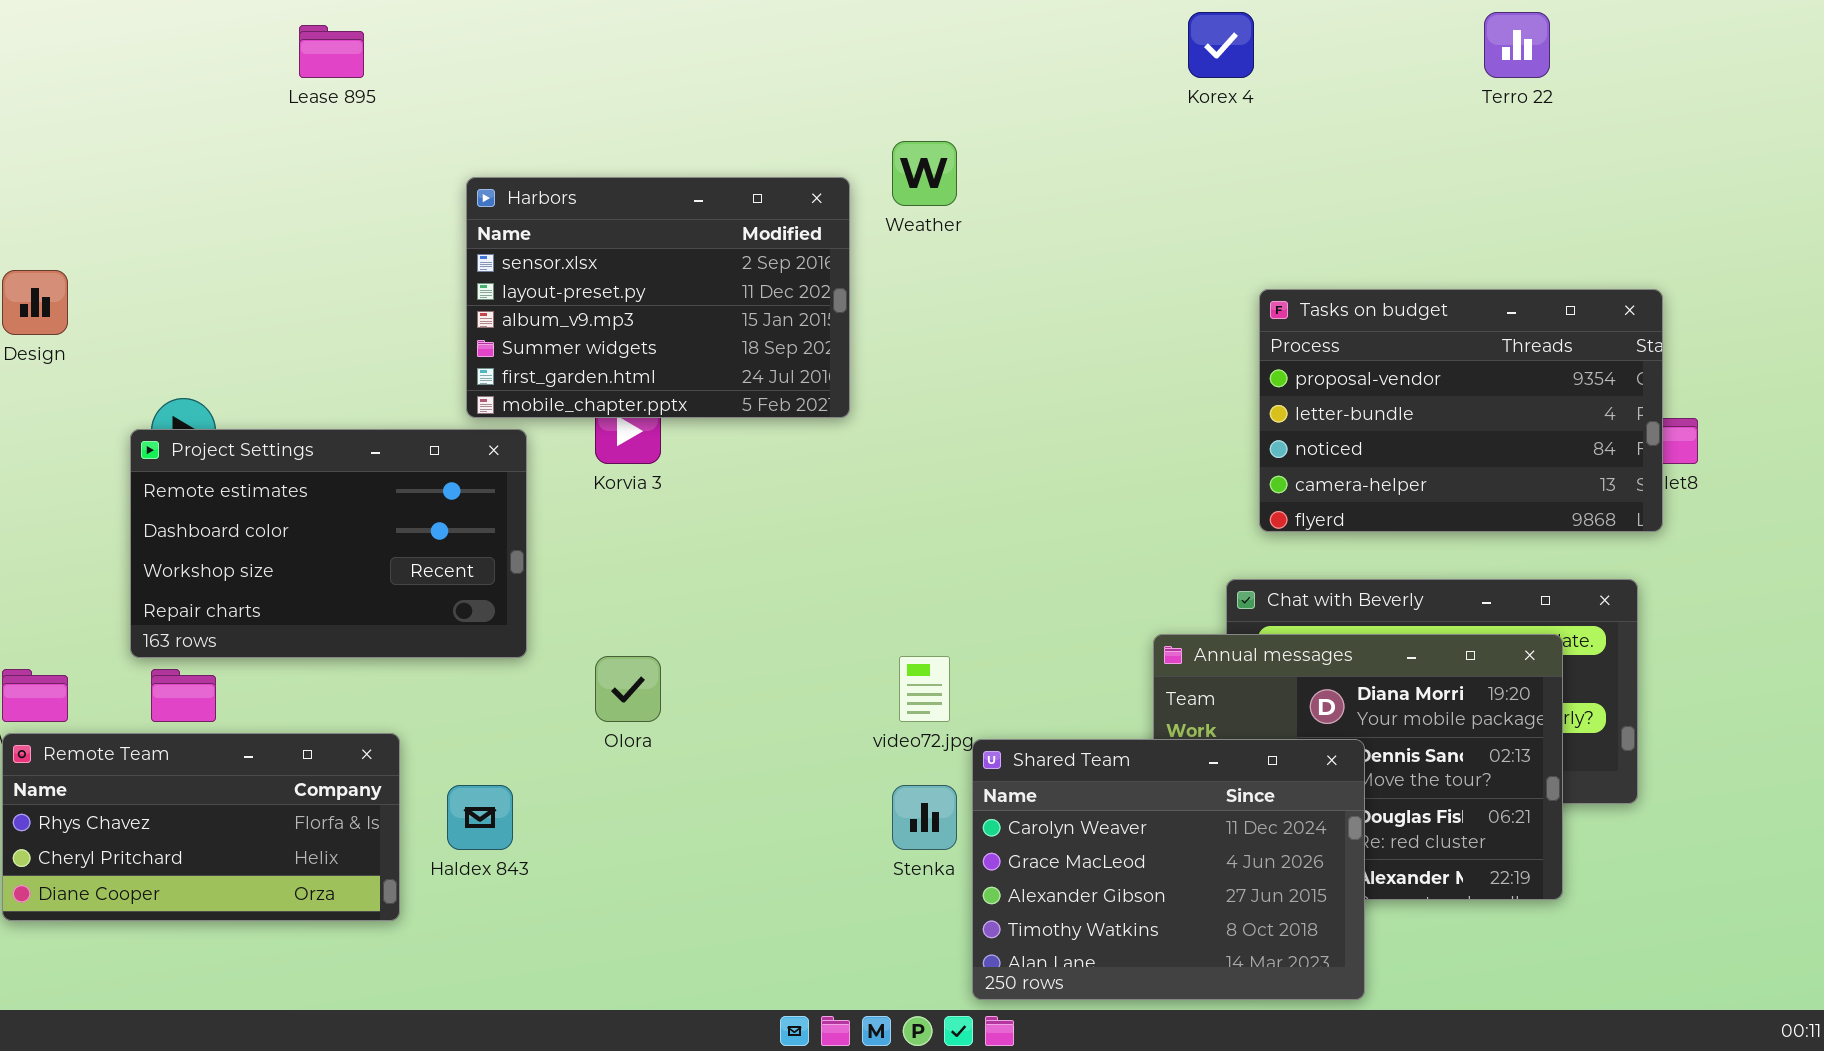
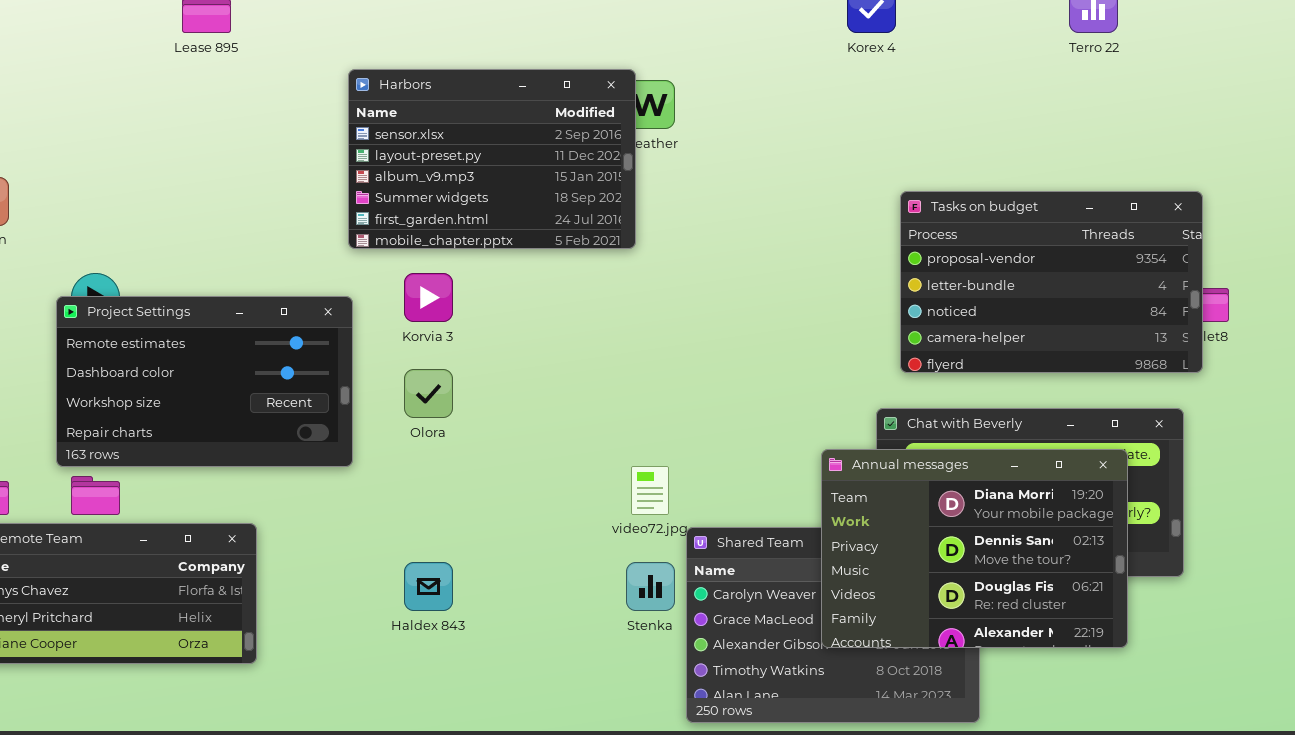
Harbors: [466,177,850,418] -> [348,69,636,249], moved
Annual messages: [1153,634,1563,900] -> [821,449,1128,648], raised
Olora: [595,656,661,722] -> [404,369,453,418], moved
Haldex 843: [447,785,513,850] -> [404,562,453,611], moved

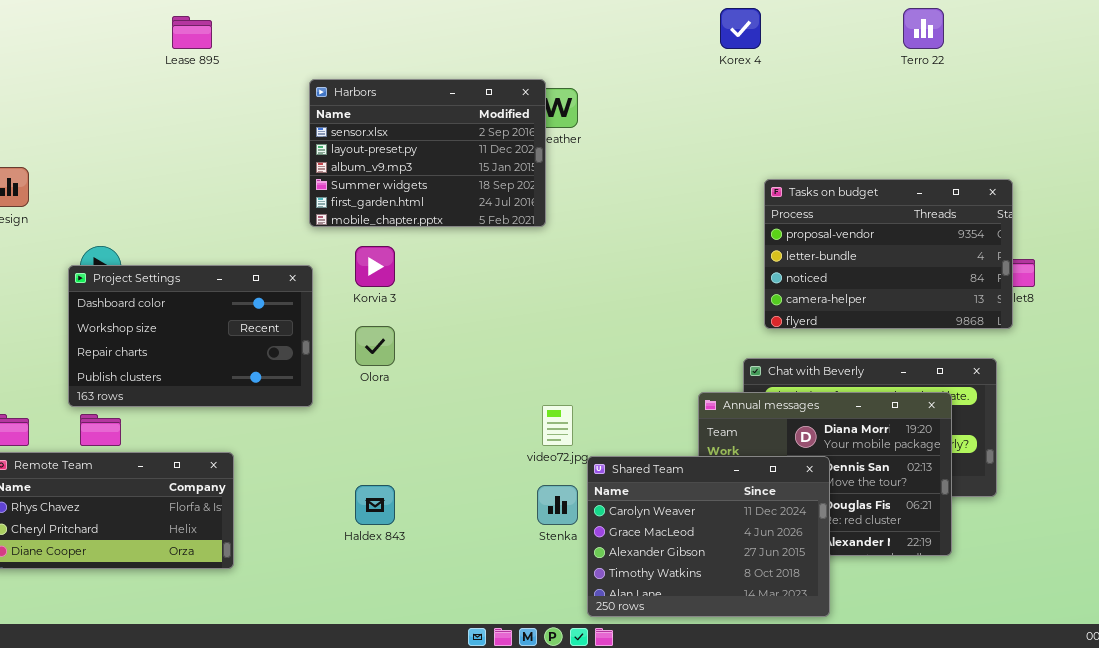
Project Settings: [56,296,353,467] -> [68,265,313,407], scrolled down 1 row
Shared Team: [686,527,980,723] -> [587,456,830,617], raised

